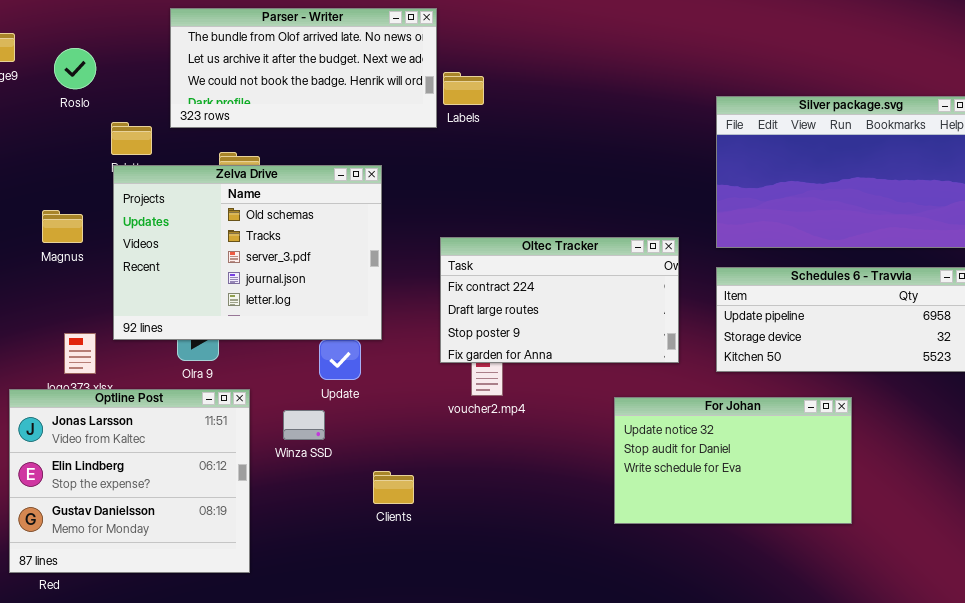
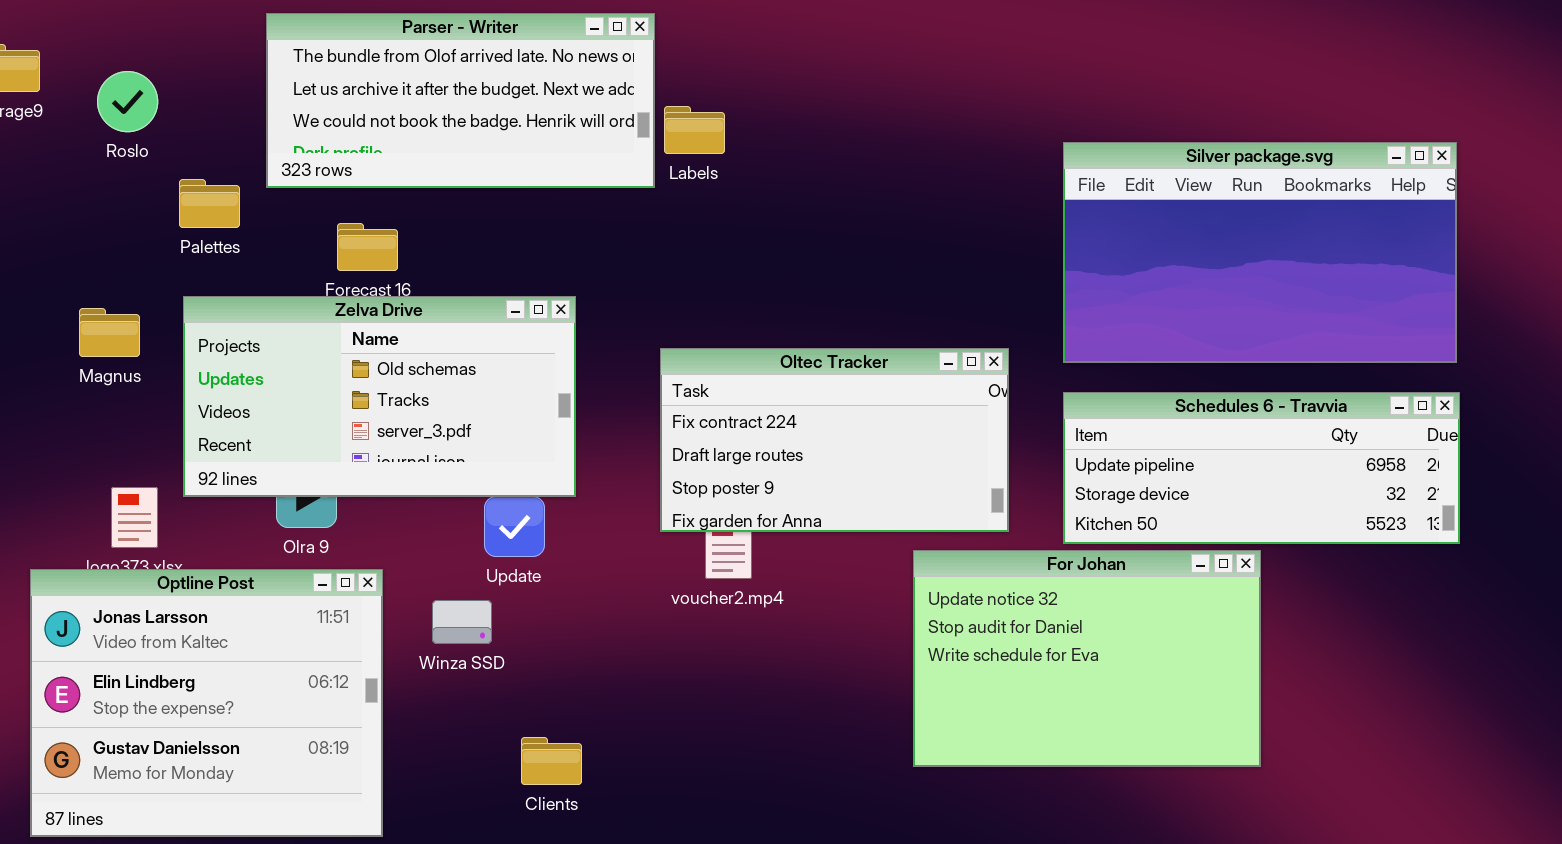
Zelva Drive: [113,165,382,340] -> [183,296,576,497], resized
For Johan: [614,397,852,524] -> [913,550,1261,767], resized
Clients: [373,471,414,504] -> [521,737,582,785], moved

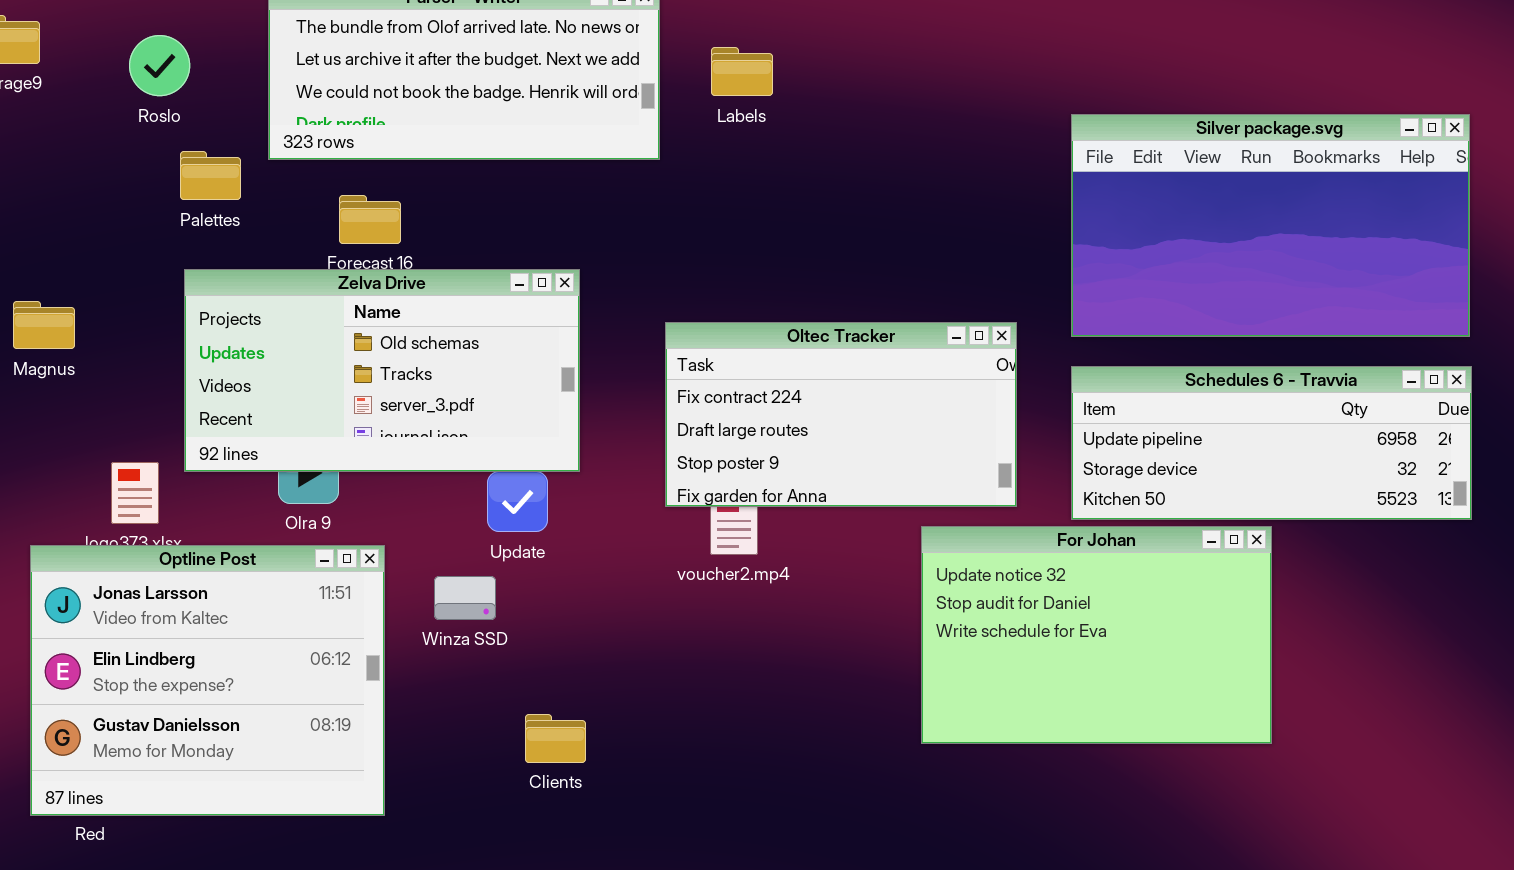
Roslo: [97,71,158,132] -> [129,35,190,96], moved
Labels: [664,106,725,154] -> [711,47,773,96], moved
Magnus: [79,308,140,357] -> [13,301,75,349], moved

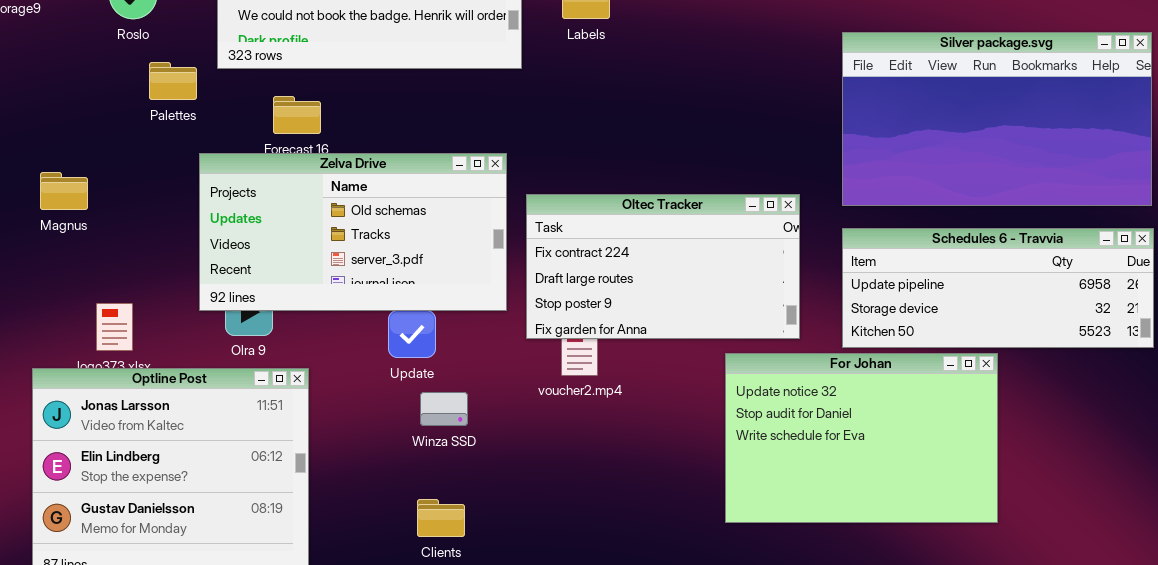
Zelva Drive: [184,269,580,472] -> [199,153,507,311], moved
Magnus: [13,301,75,349] -> [40,172,88,210], moved
Winza SSD: [434,576,496,620] -> [420,392,468,426], moved

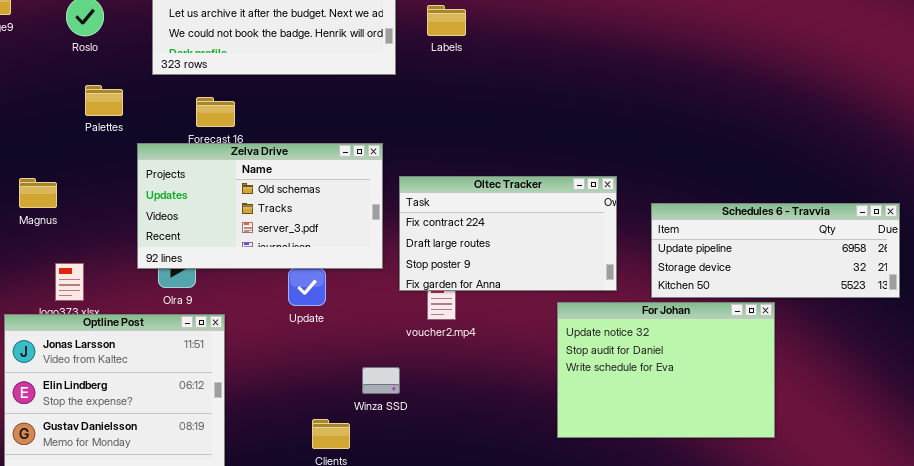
Silver package.svg: [842,32,1152,206] -> none, closed
Palettes: [149,62,197,100] -> [85,85,123,116], moved
Magnus: [40,172,88,210] -> [19,178,57,208], moved
Winza SSD: [420,392,468,426] -> [362,367,400,394], moved

